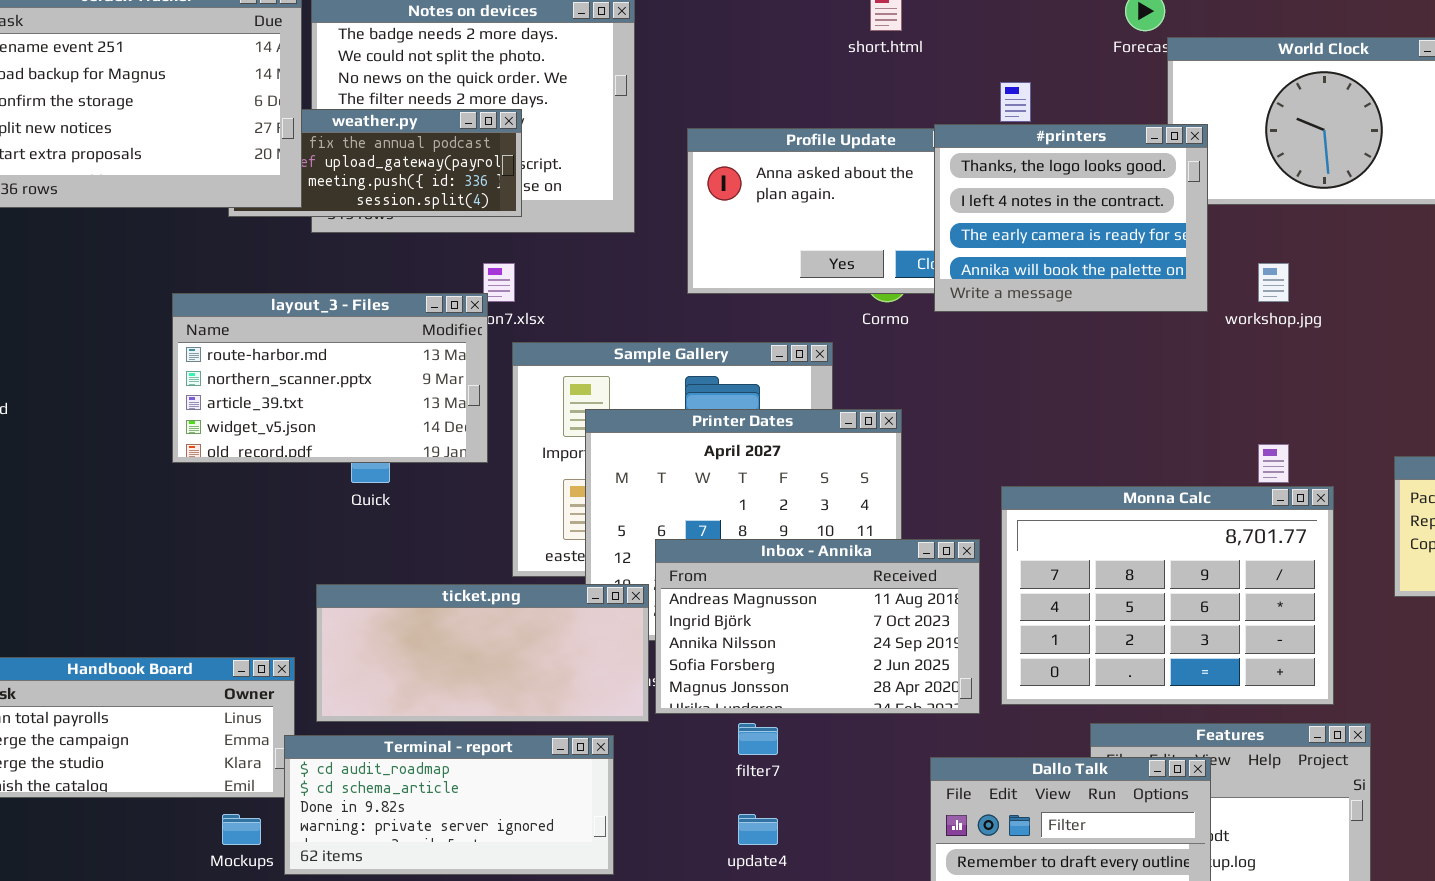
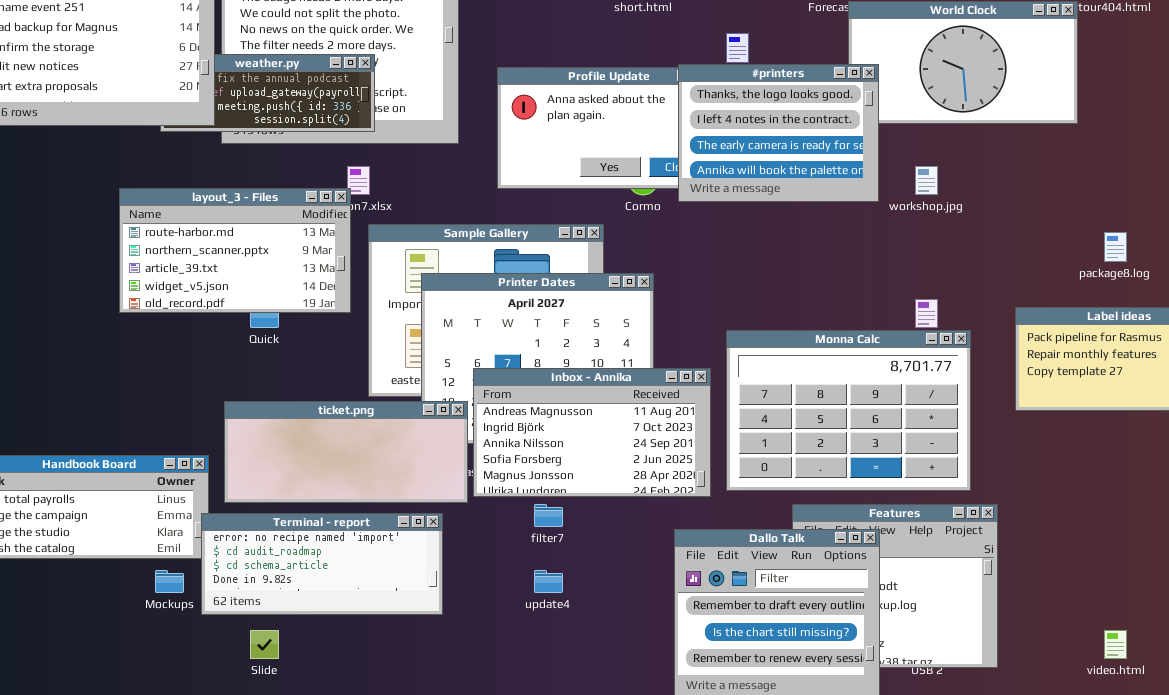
Terminal - report: [284,735,614,875] -> [201,513,443,615], scrolled up 1 row

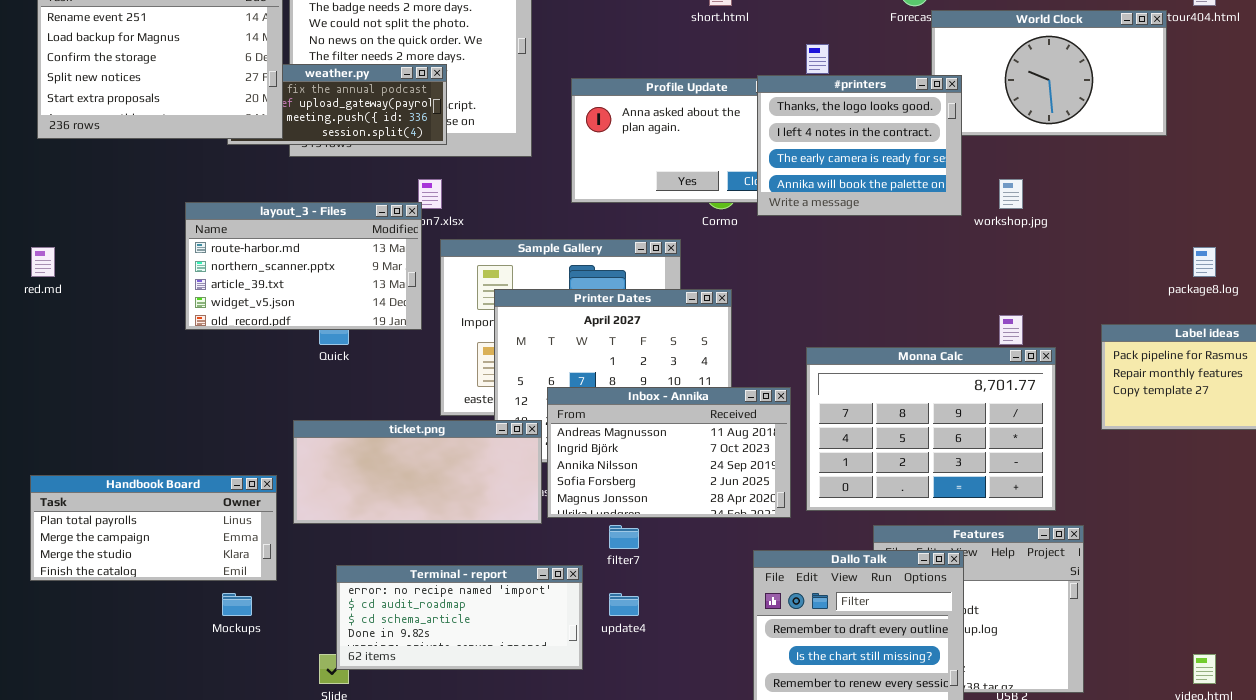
Terminal - report: [201,513,443,615] -> [336,565,583,670], moved

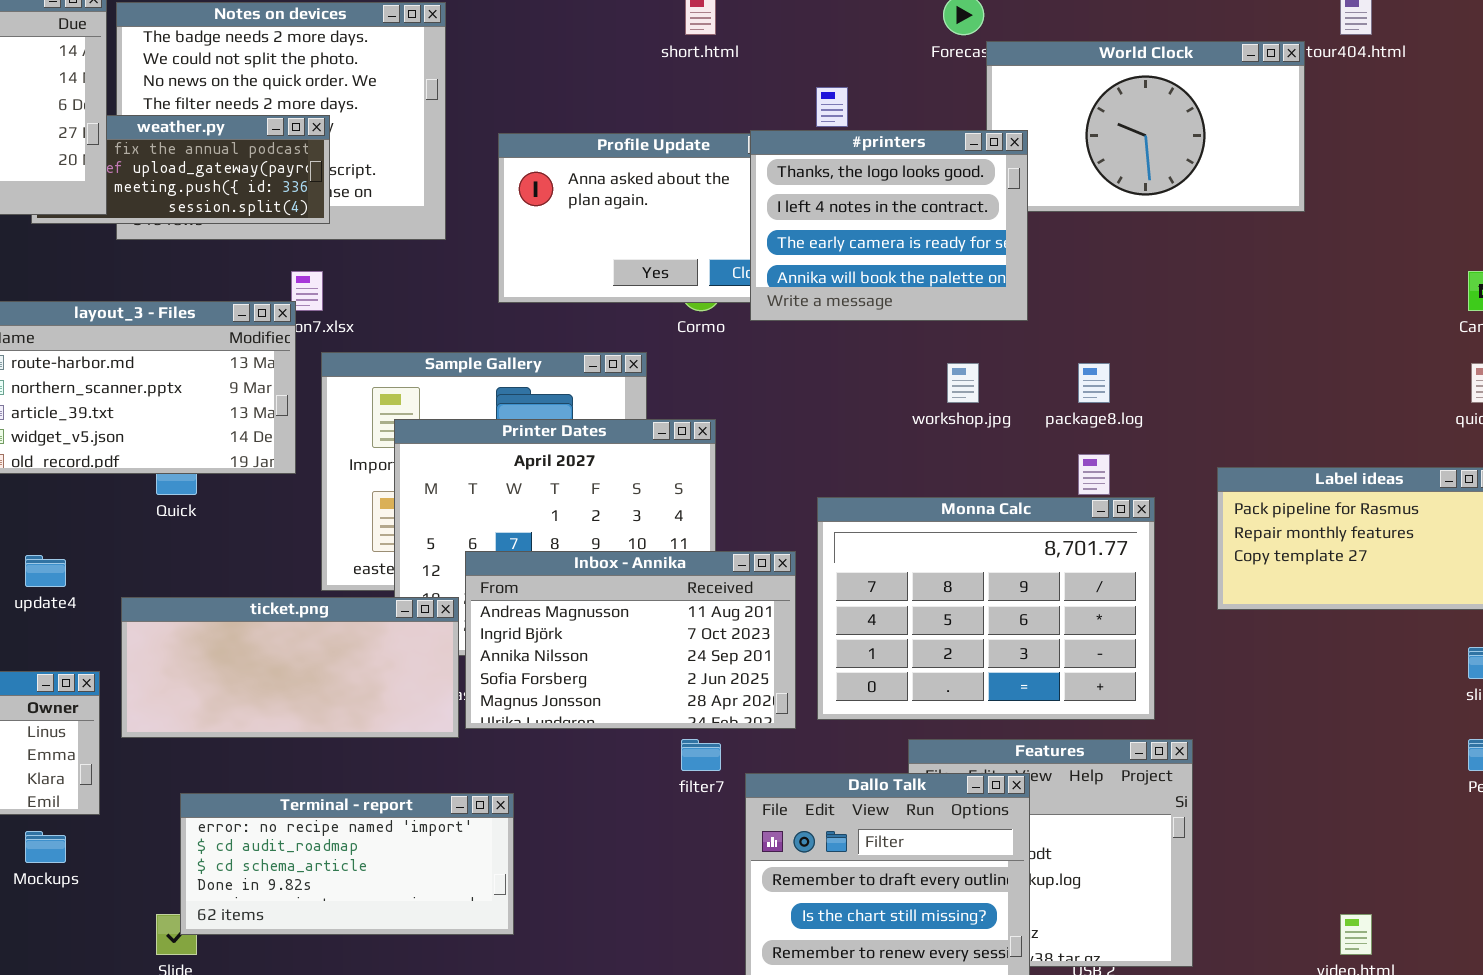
workshop.jpg: [999,179,1023,209] -> [947,363,979,403], moved
package8.log: [1193,247,1216,277] -> [1078,363,1110,403], moved
filter7: [609,525,639,549] -> [681,739,721,771], moved
update4: [609,593,639,616] -> [25,555,66,587], moved

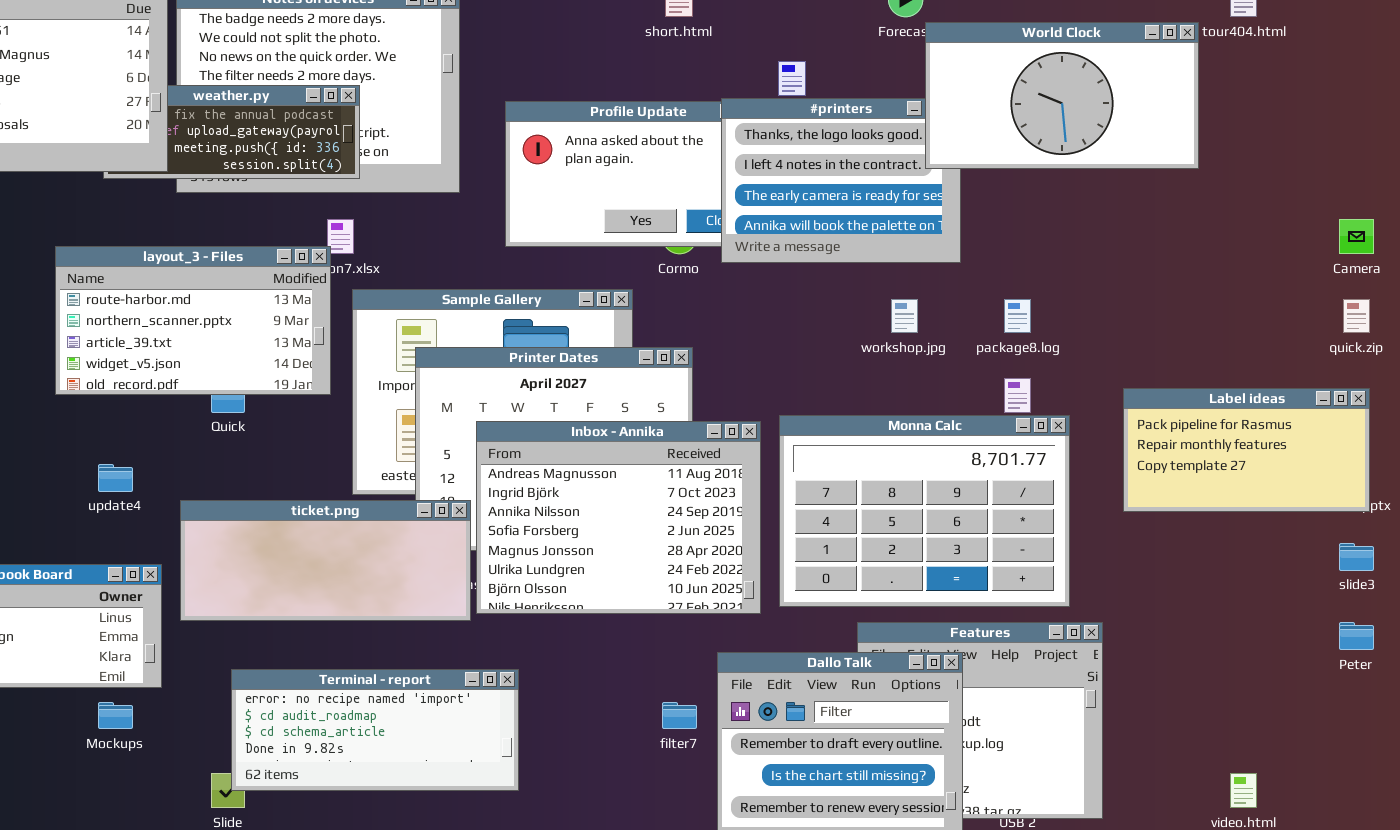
World Clock: [986,41,1305,212] -> [925,22,1199,169], raised
Inbox - Annika: [465,551,796,729] -> [476,421,761,614], resized
filter7: [681,739,721,771] -> [662,702,697,729], moved

